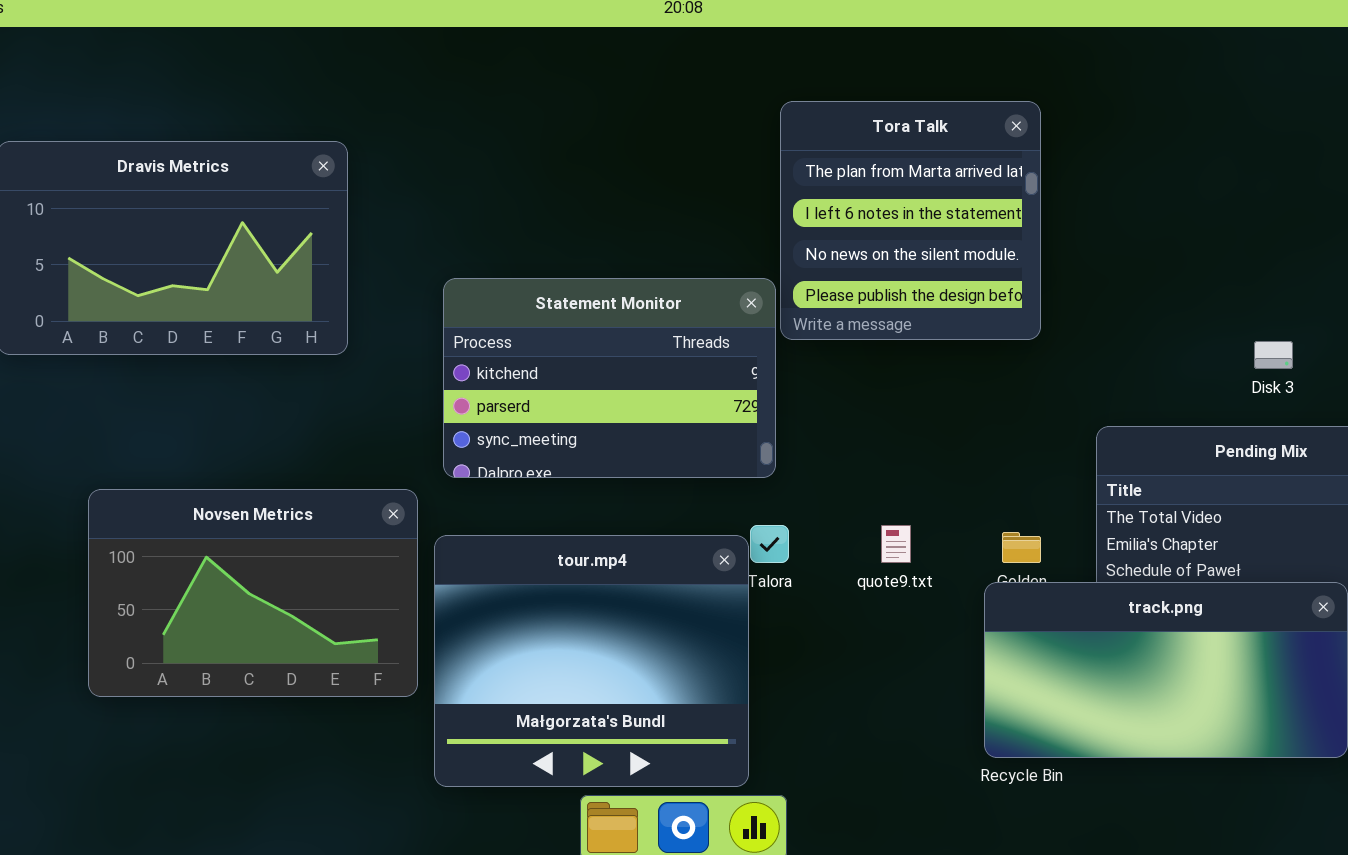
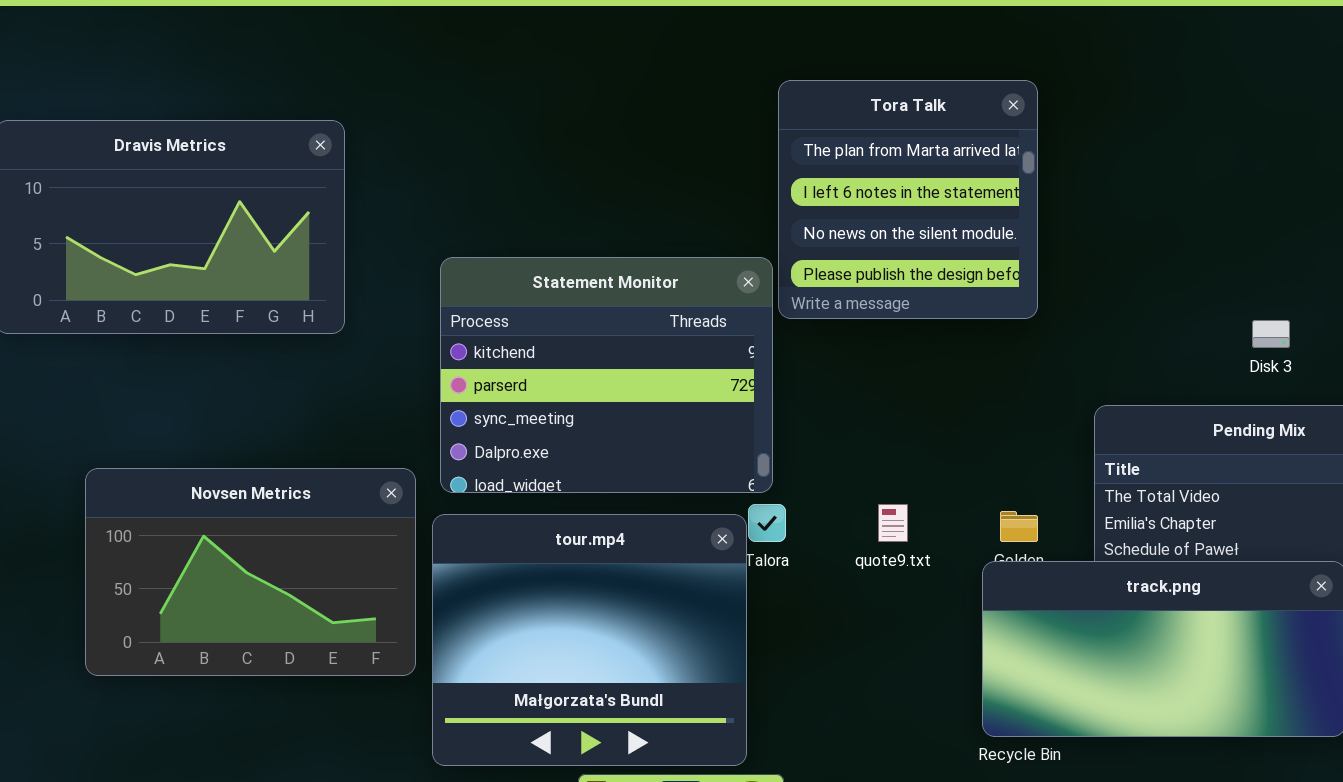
Statement Monitor: [443,278,776,478] -> [440,257,773,493], resized

